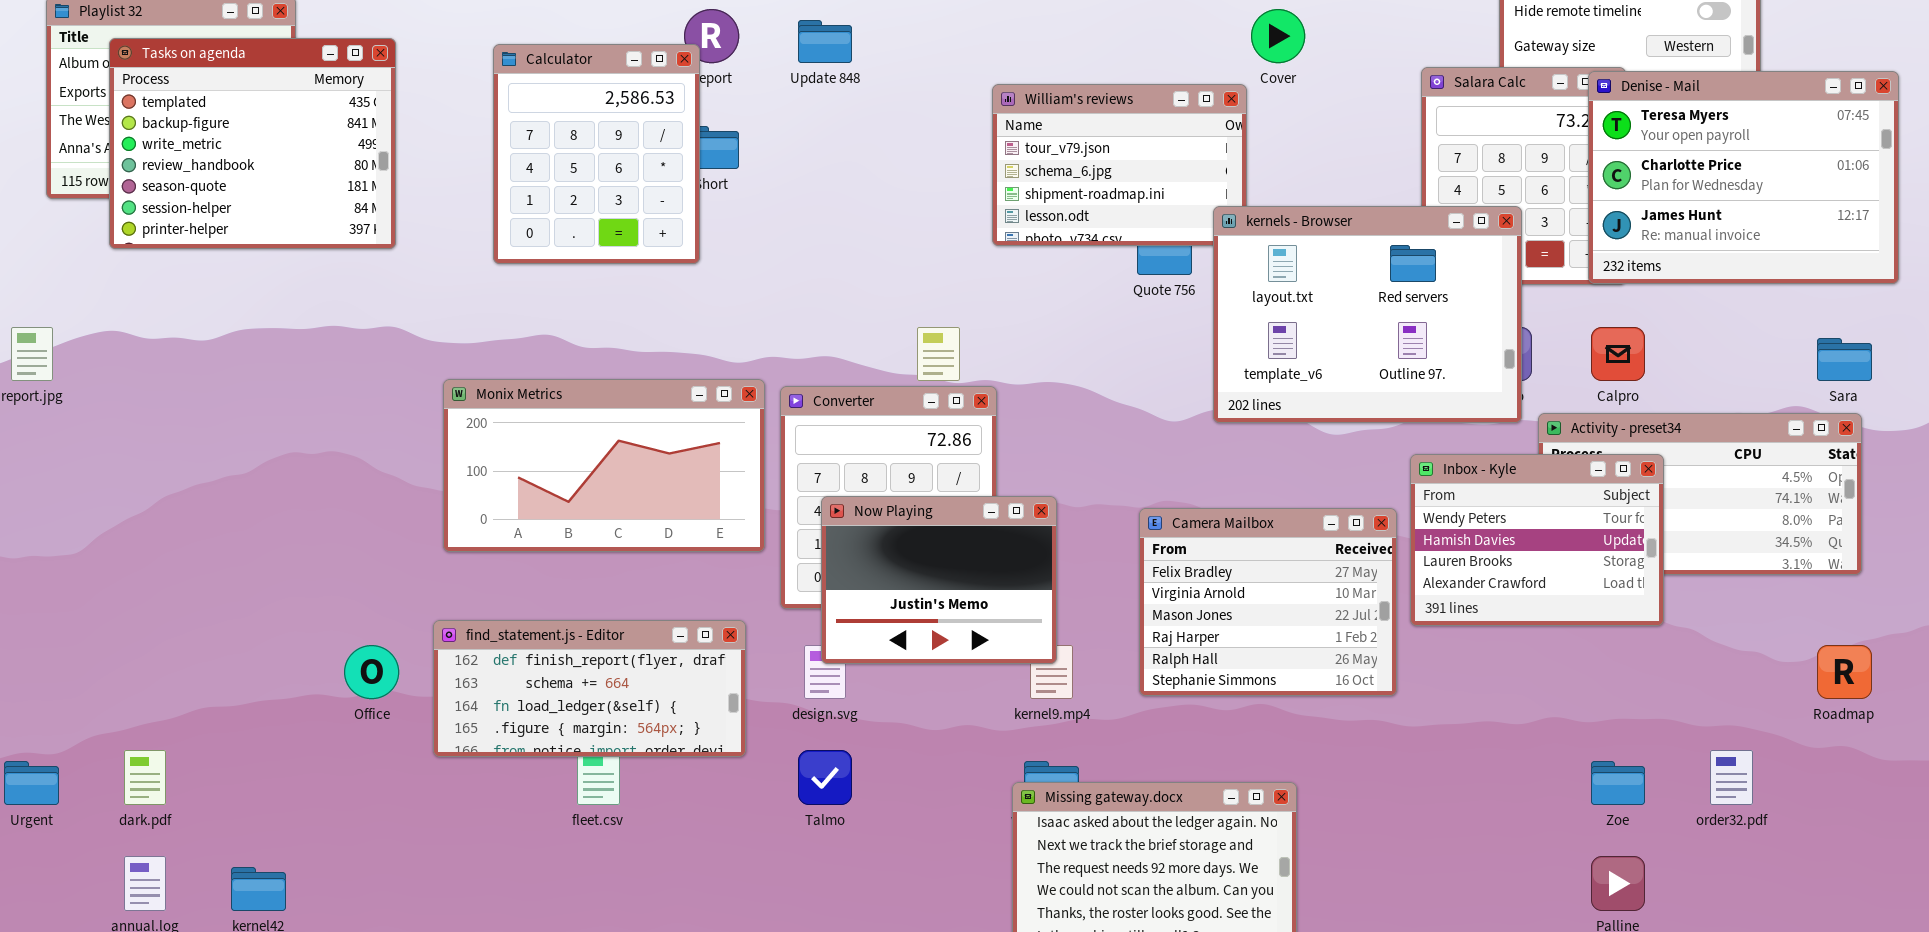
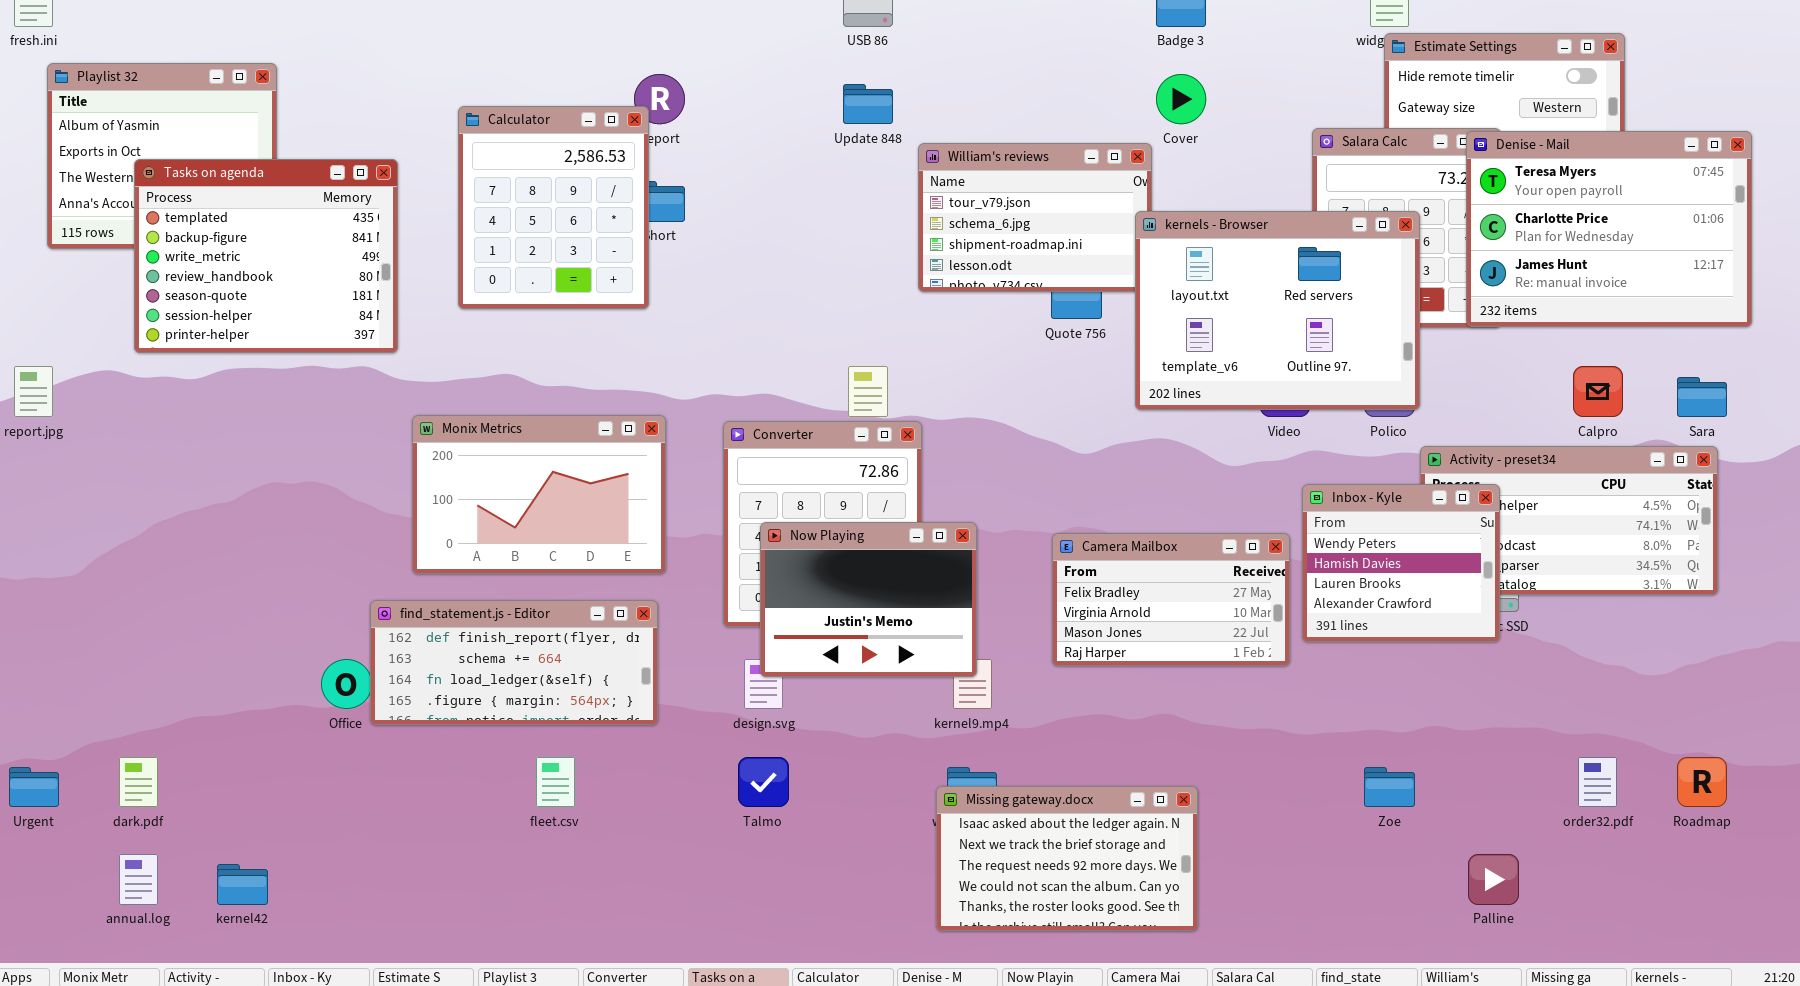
Update 848: [798,20,852,63] -> [843,84,893,124], moved
Tasks on agenda: [109,38,396,249] -> [134,159,398,353], moved
kernels - Browser: [1213,206,1522,423] -> [1135,211,1420,410], moved
Calpro: [1591,327,1645,381] -> [1573,366,1623,417], moved
Monix Metrics: [443,379,765,552] -> [412,415,666,574], resized
Inbox - Kyle: [1410,454,1664,626] -> [1302,484,1500,642], resized
Camera Mailbox: [1139,508,1397,696] -> [1052,533,1290,666], resized
find_statement.js - Editor: [433,620,746,757] -> [370,600,658,725], moved
Roadmap: [1817,645,1872,699] -> [1677,757,1727,807], moved
Zoe: [1591,761,1645,805] -> [1364,767,1415,807], moved

